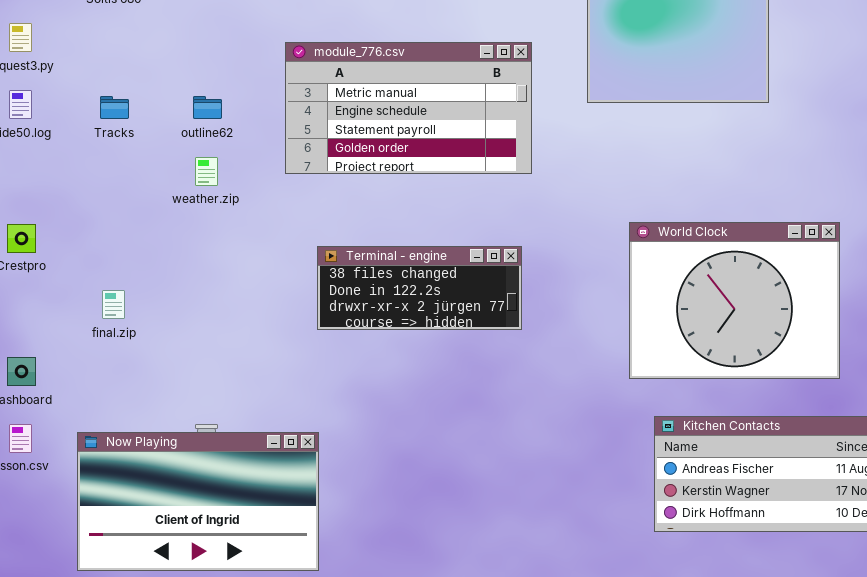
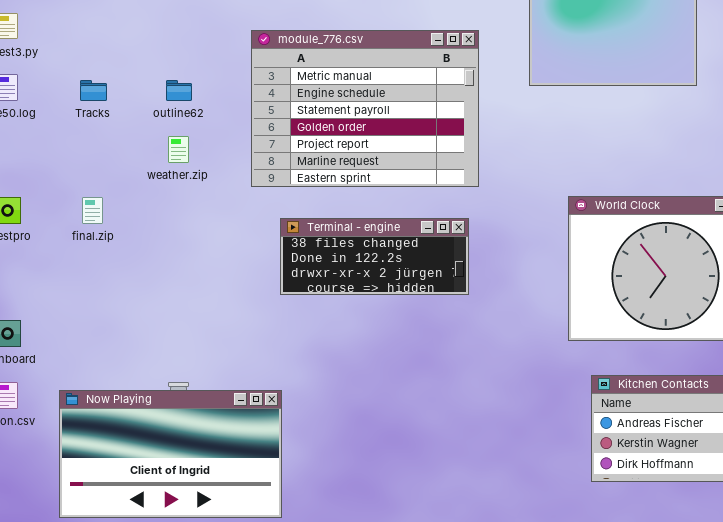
module_776.csv: [285,42,532,174] -> [251,30,479,187], resized
final.zip: [102,290,125,319] -> [82,197,103,224], moved

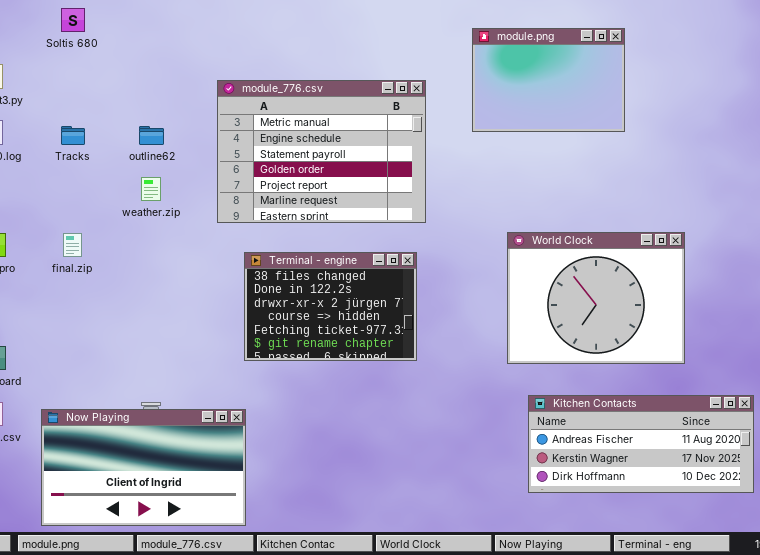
Terminal - engine: [280,218,469,295] -> [244,252,417,361], resized

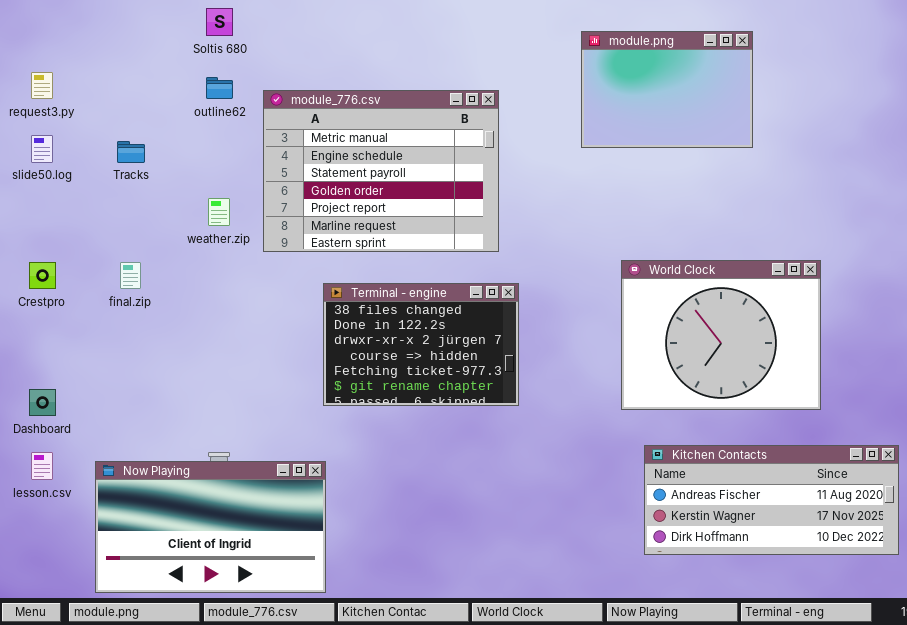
Soltis 680: [61,8,85,32] -> [206,8,233,36], moved
module_776.csv: [217,80,426,223] -> [263,90,499,252], moved
outline62: [139,126,164,145] -> [206,77,233,99], moved

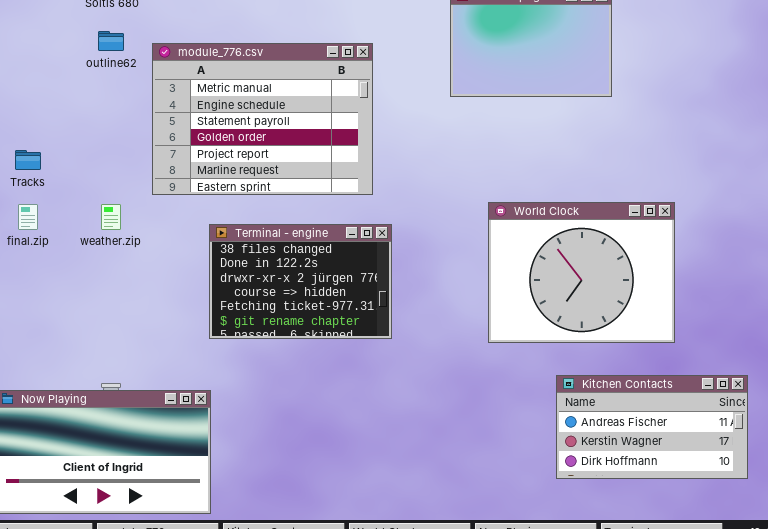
Tracks: [117,141,145,163] -> [15,150,41,170], moved
weather.zip: [208,198,230,226] -> [101,204,121,230], moved
Kitchen Contacts: [644,445,899,555] -> [556,375,748,479], resized

